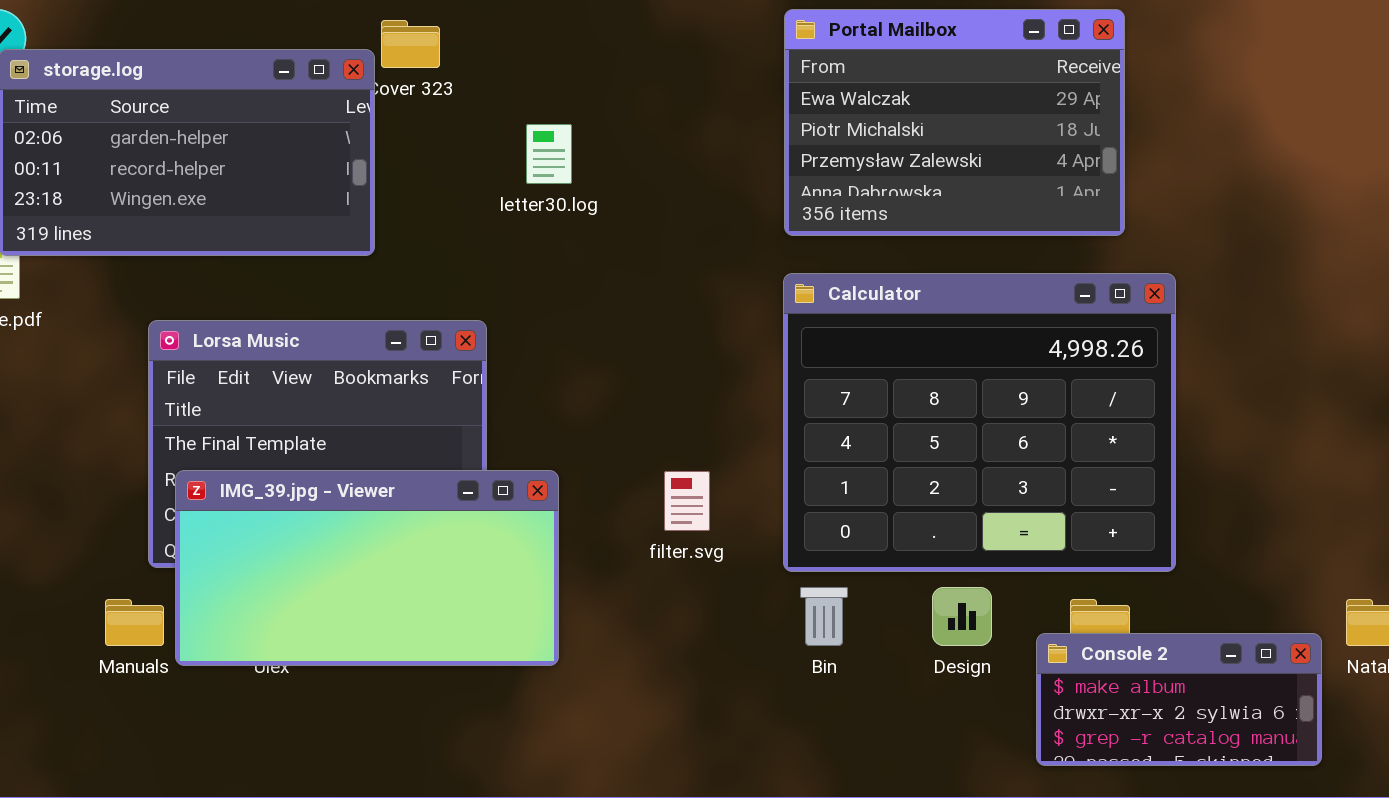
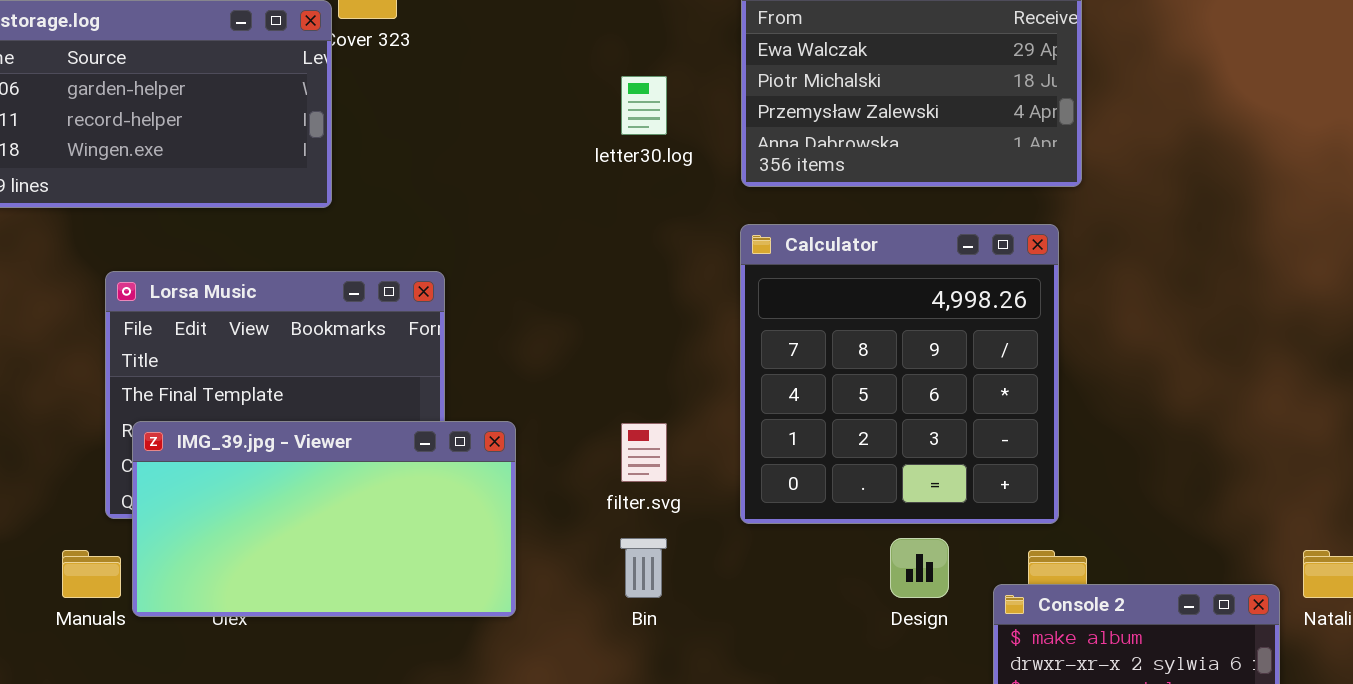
letter30.log: [526,124,572,184] -> [621,76,667,135], moved
Calculator: [783,273,1176,572] -> [740,224,1059,524], resized
Bin: [800,587,848,646] -> [620,538,667,598], moved

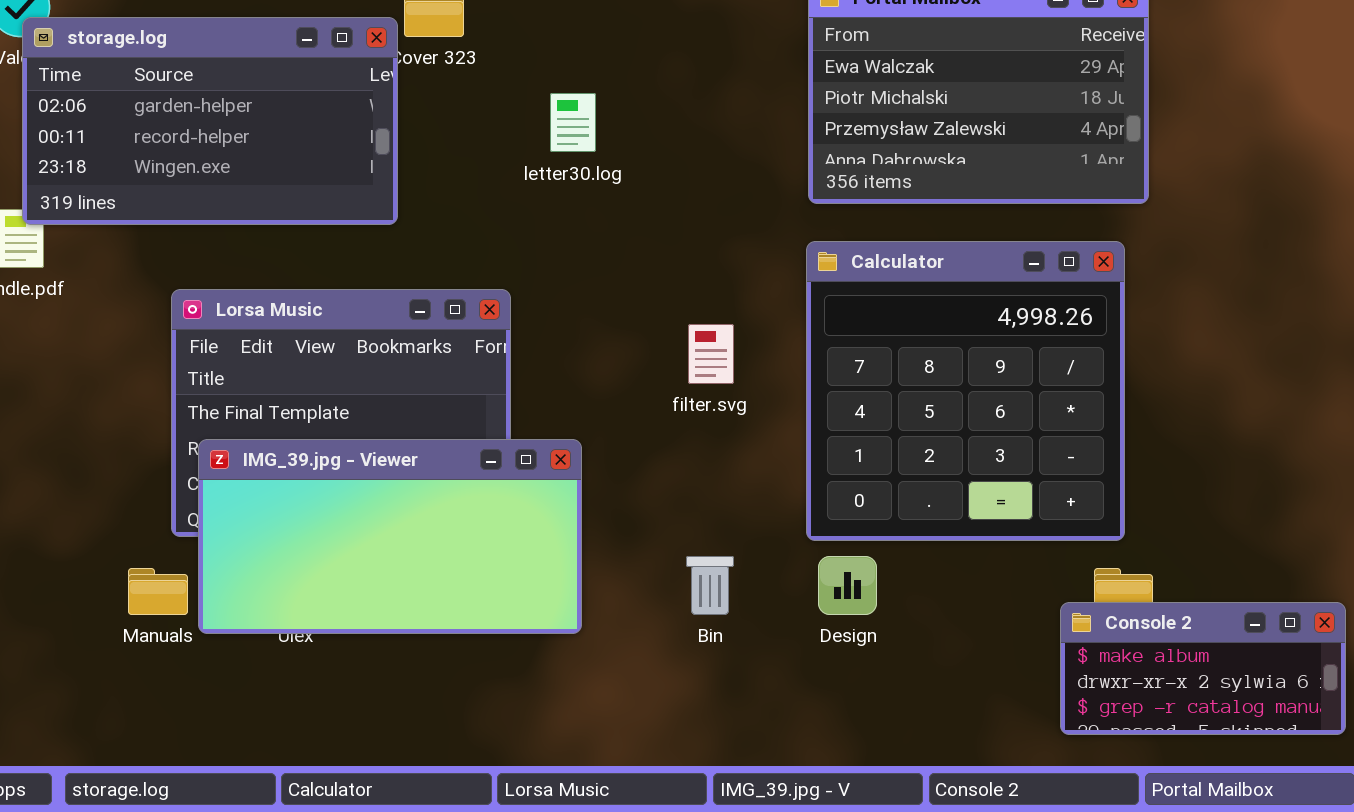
letter30.log: [621,76,667,135] -> [550,93,596,152], moved
filter.svg: [621,423,667,482] -> [688,324,734,384], moved
Design: [890,538,949,598] -> [818,556,877,615], moved

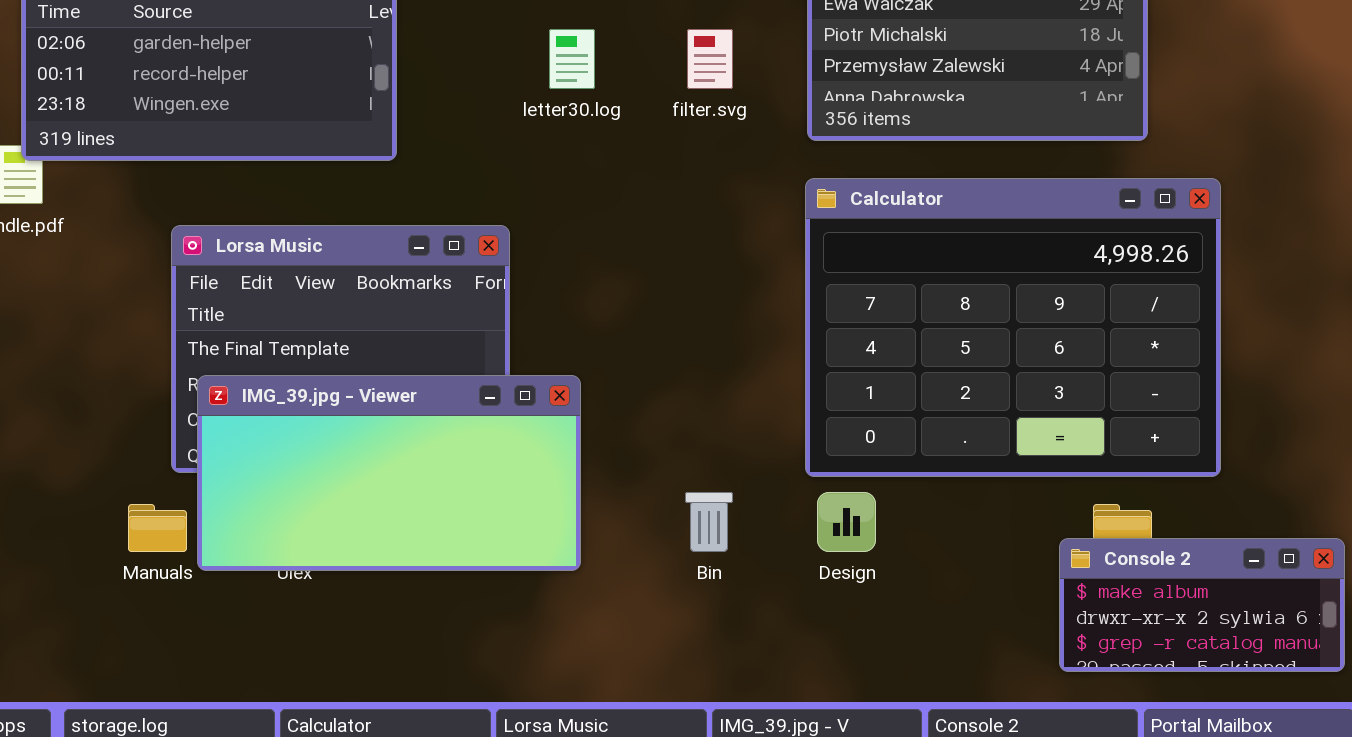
Calculator: [806,241,1125,541] -> [805,178,1221,477], resized
filter.svg: [688,324,734,384] -> [687,29,733,89], moved

